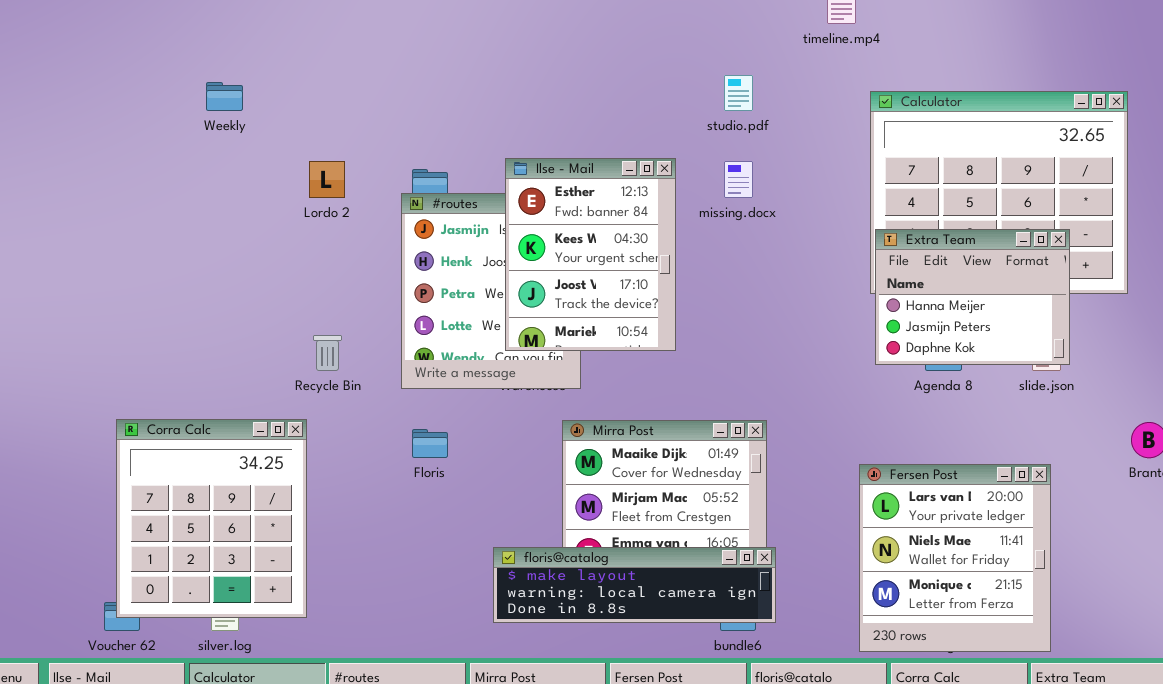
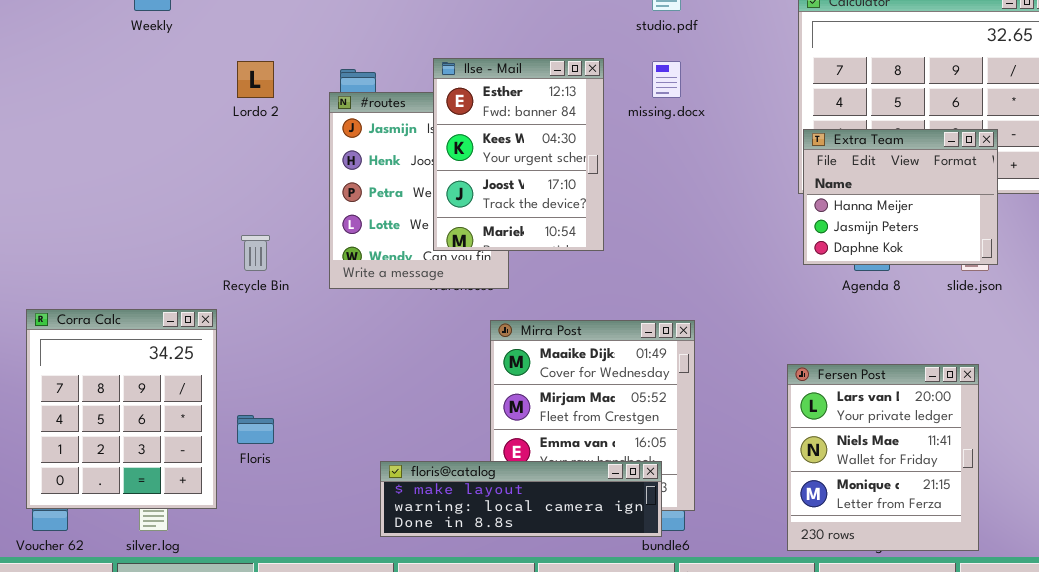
Corra Calc: [116,419,307,618] -> [26,309,217,509], moved
Floris: [412,429,448,458] -> [237,415,274,444], moved
floris@catalog: [493,547,776,623] -> [380,461,662,537], moved

